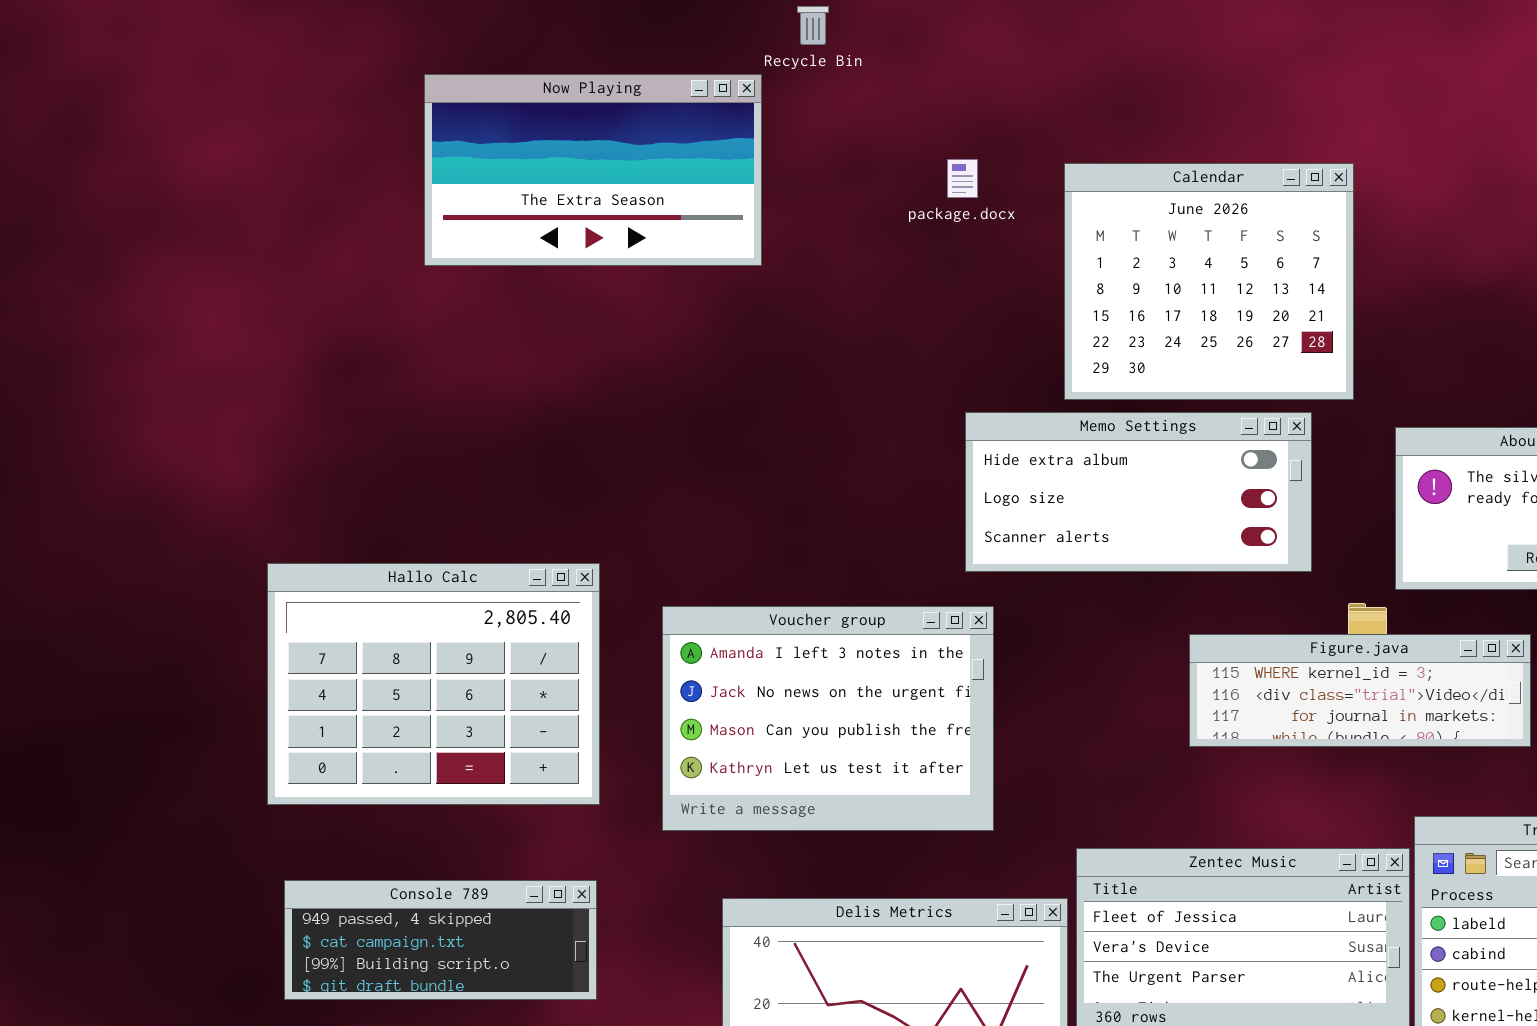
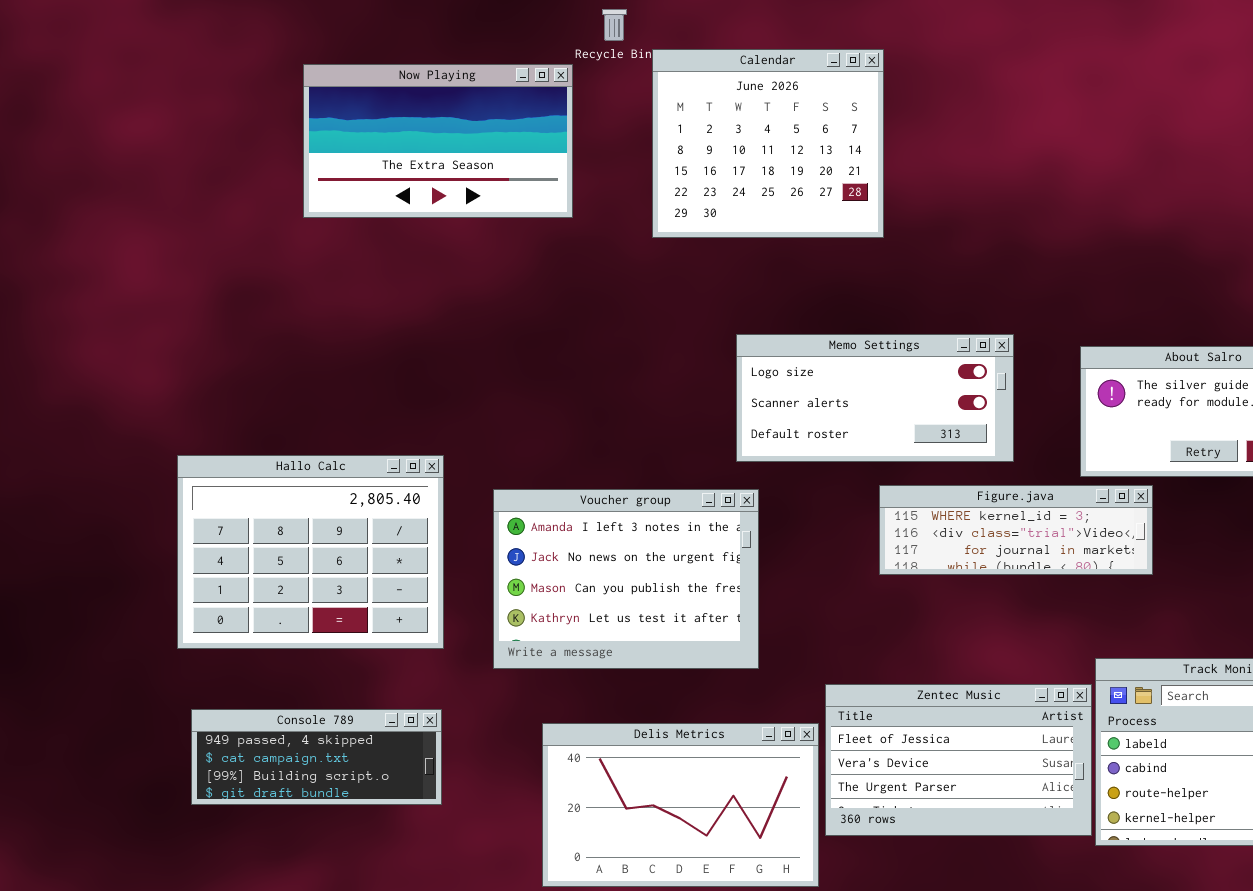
Calendar: [1064,163,1354,400] -> [652,49,884,238], moved
Memo Settings: [965,412,1312,572] -> [736,334,1014,462], scrolled down 1 row
Figure.java: [1189,634,1531,747] -> [879,485,1153,575], moved

